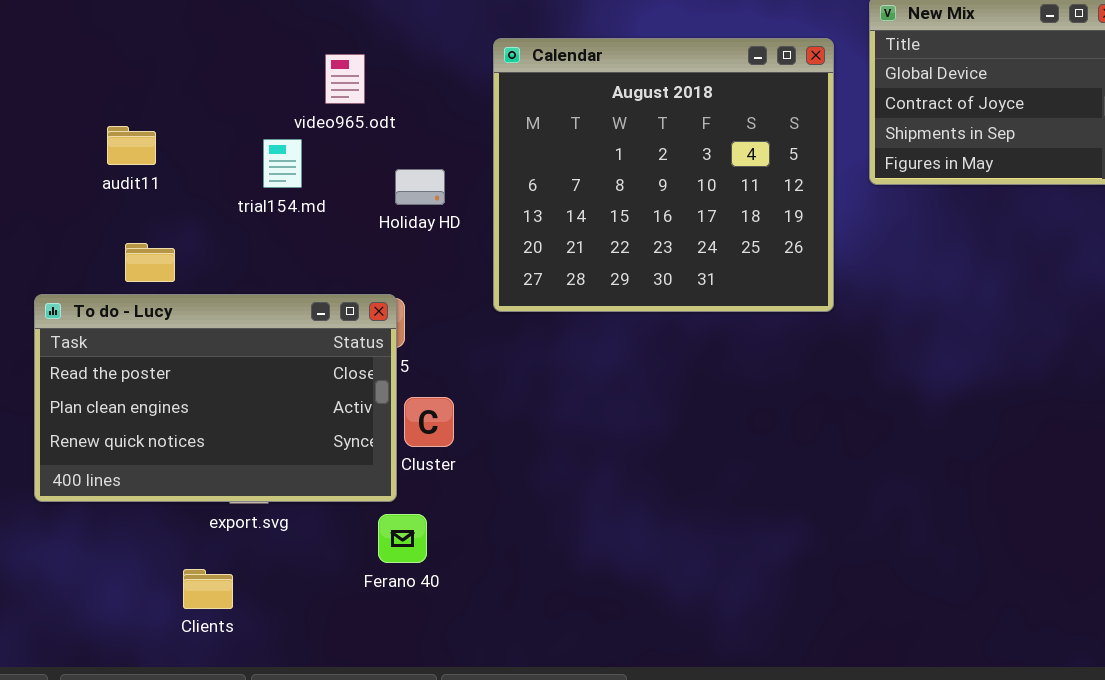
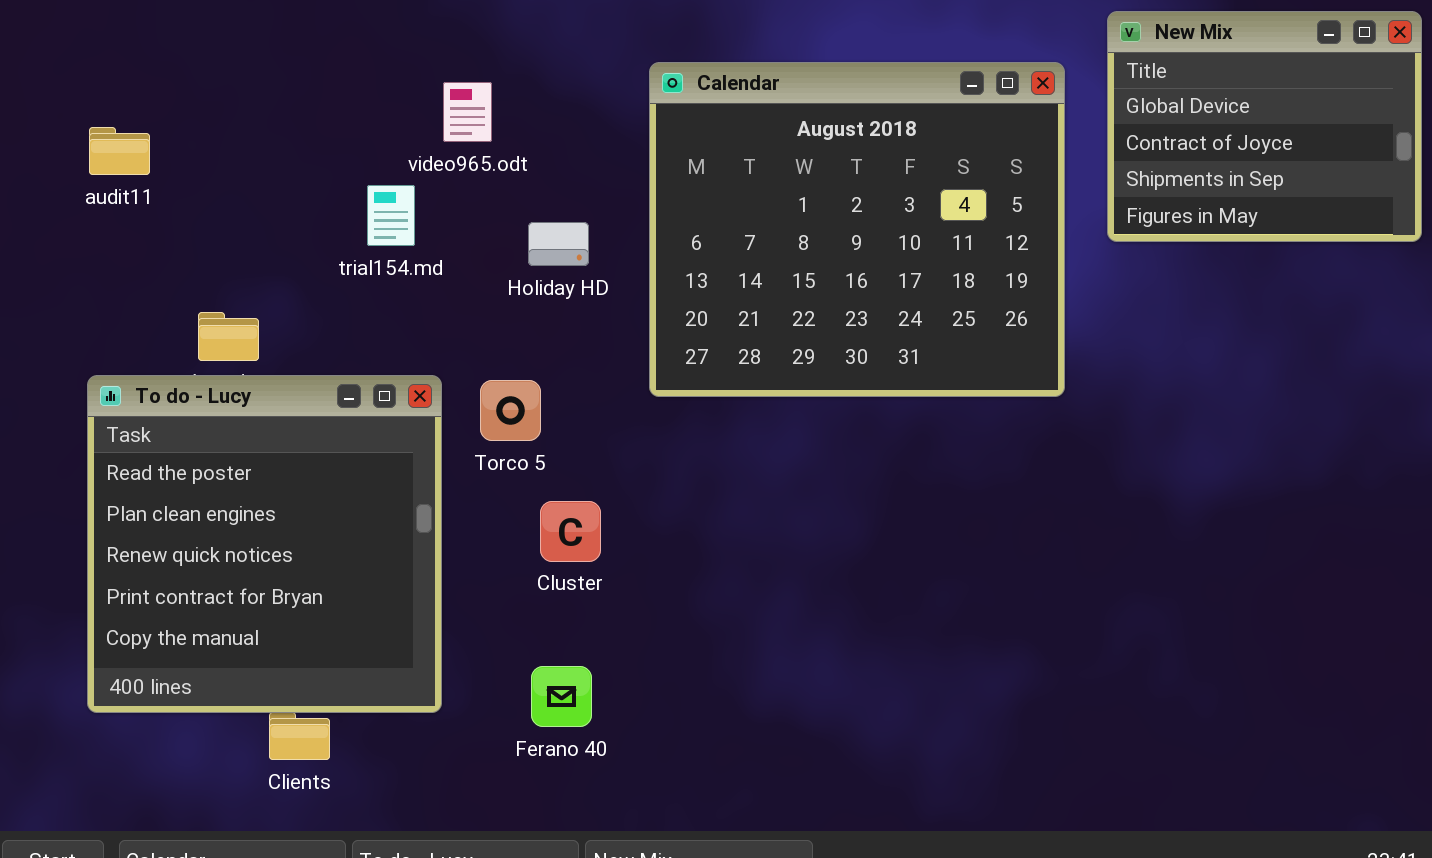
audit11: [107,126,156,165] -> [89,127,150,175], moved
To do - Lucy: [34,294,397,502] -> [87,375,442,713], resized
Ferano 40: [378,514,427,563] -> [531,666,592,727], moved

